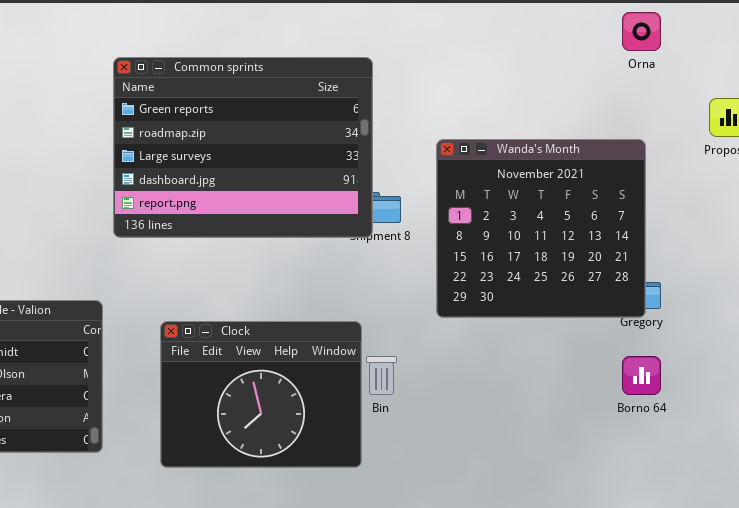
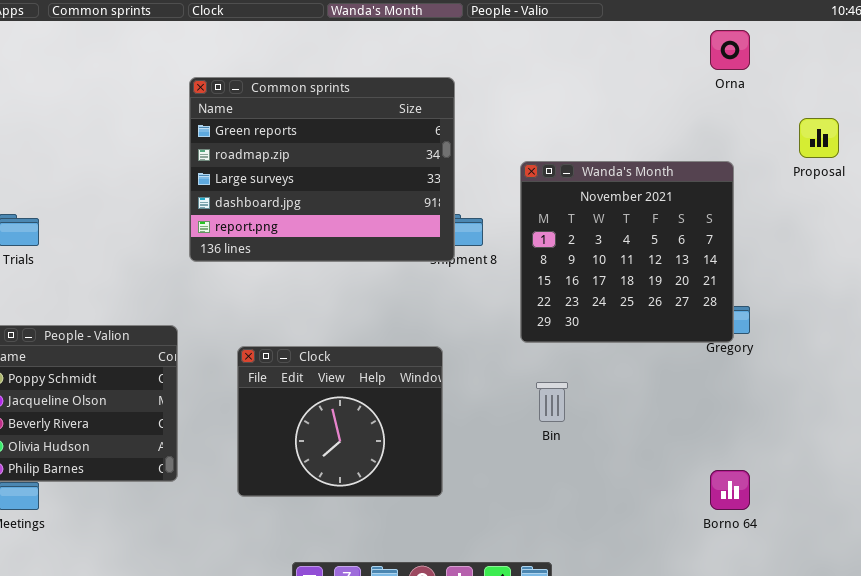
Bin: [366,356,397,395] -> [536,382,568,422], moved
Borno 64: [622,356,661,395] -> [710,470,750,510], moved

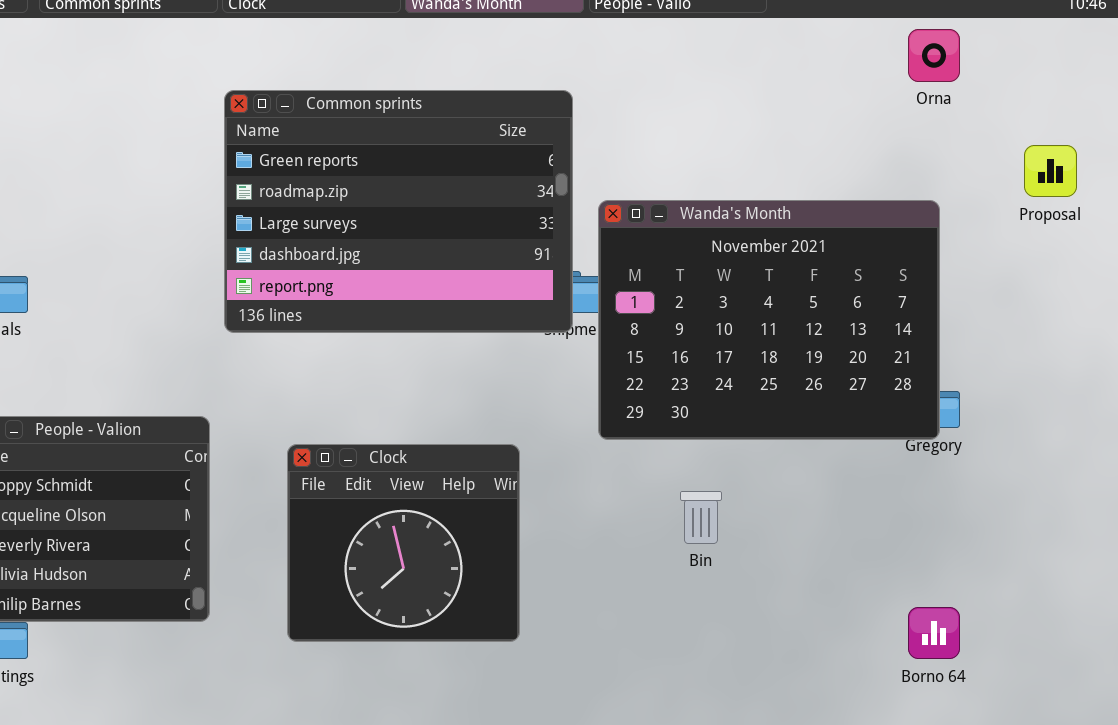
Wanda's Month: [520,161,734,343] -> [598,200,940,440], resized
Clock: [237,346,443,497] -> [287,444,520,642], resized

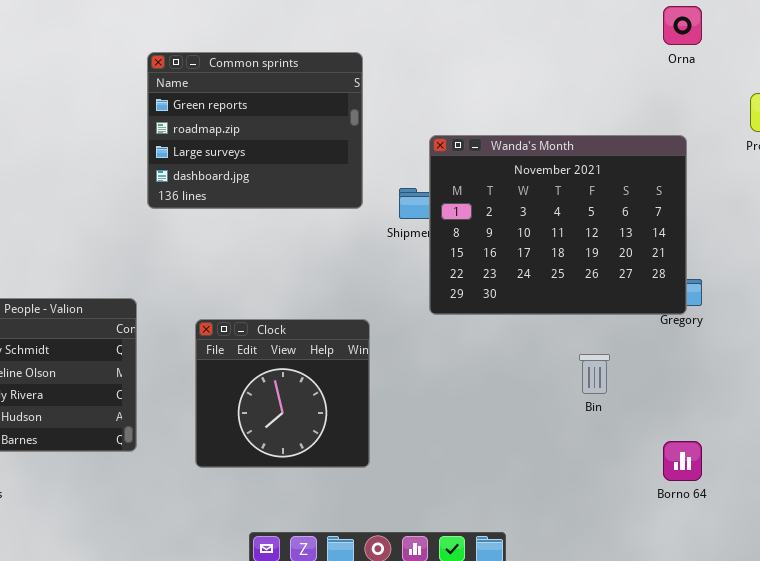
Common sprints: [224,90,573,333] -> [147,52,363,209], resized
Bin: [680,491,722,544] -> [579,354,610,394], moved

